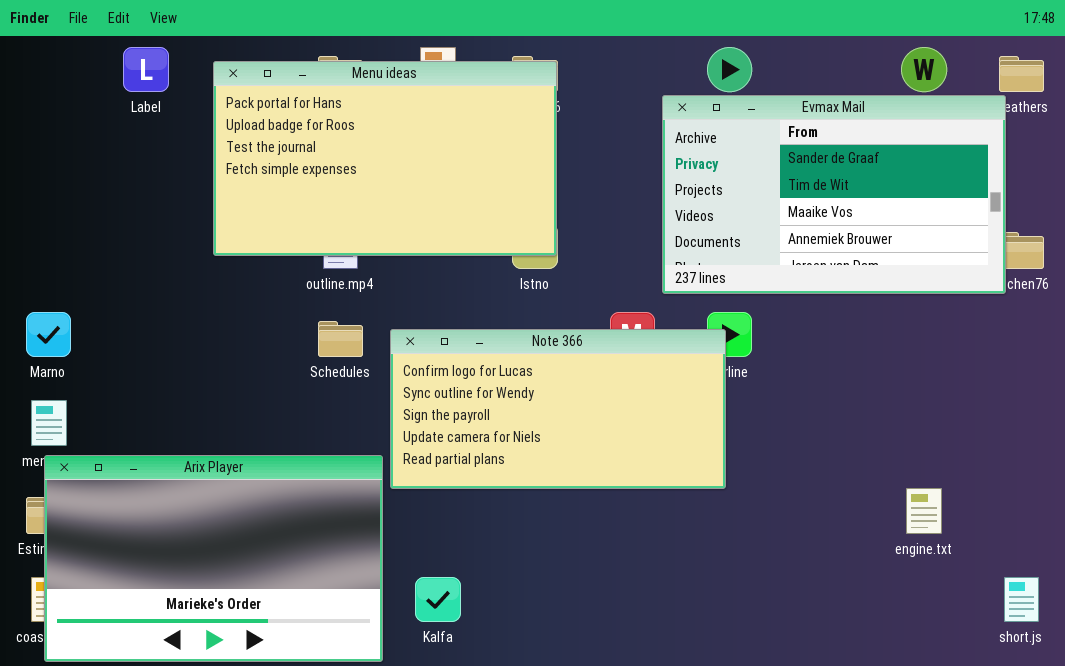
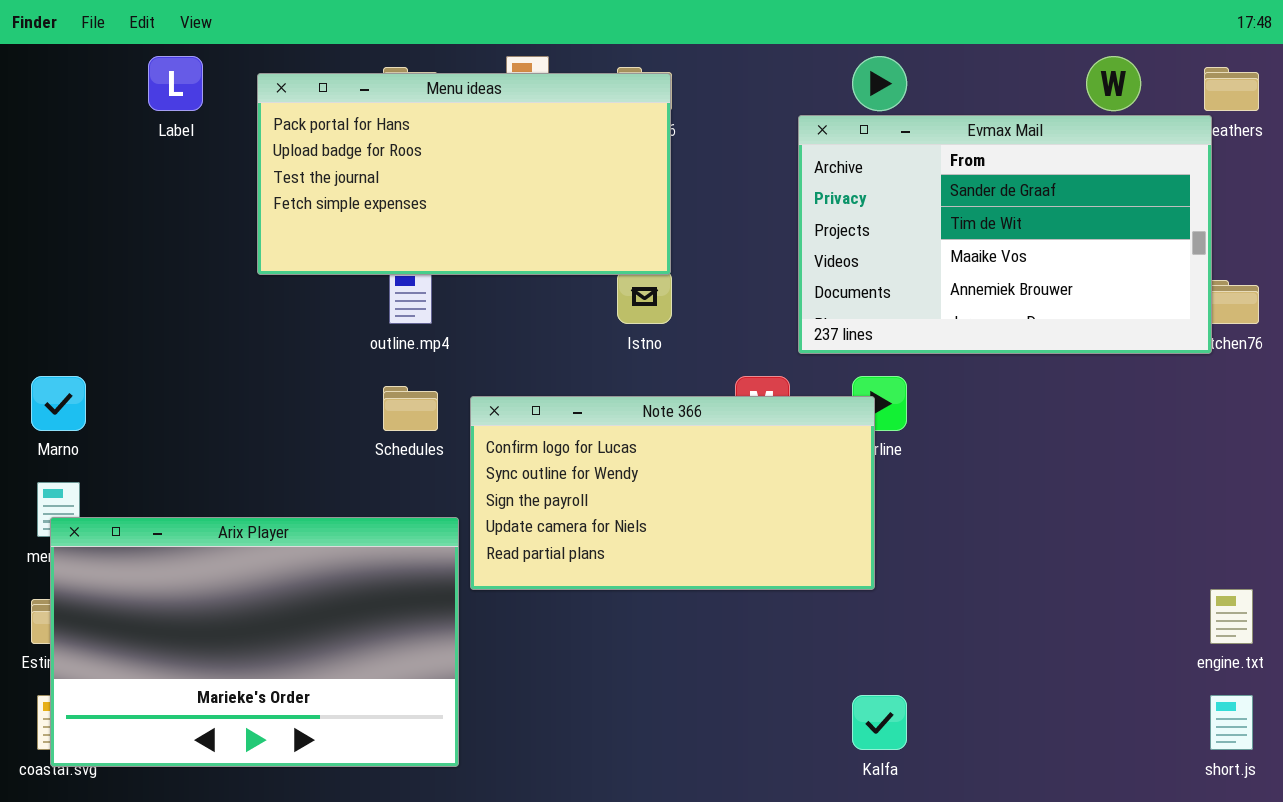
Menu ideas: [213,61,557,256] -> [257,73,671,275], resized
Arix Player: [44,455,383,662] -> [50,517,459,767], moved
engine.txt: [906,488,942,534] -> [1210,589,1253,644], moved
Kalfa: [415,577,461,622] -> [852,695,907,750], moved

